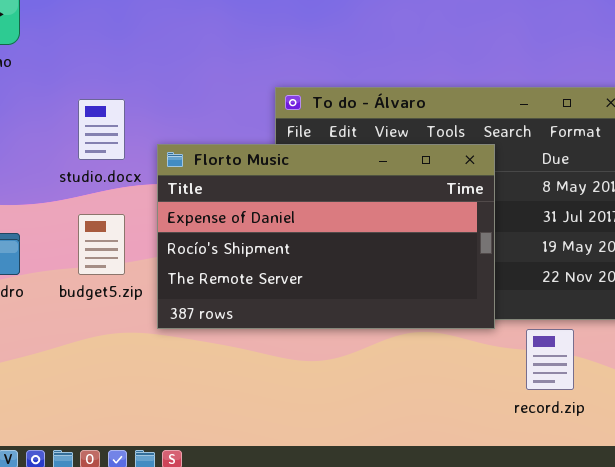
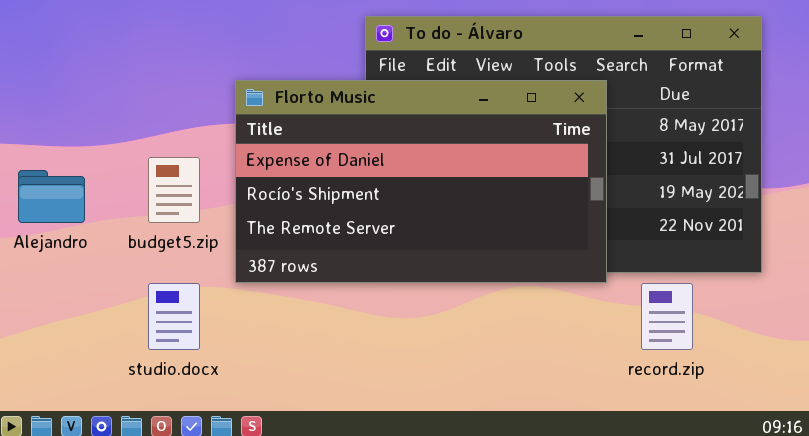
studio.docx: [78,99,125,160] -> [148,283,200,350], moved

